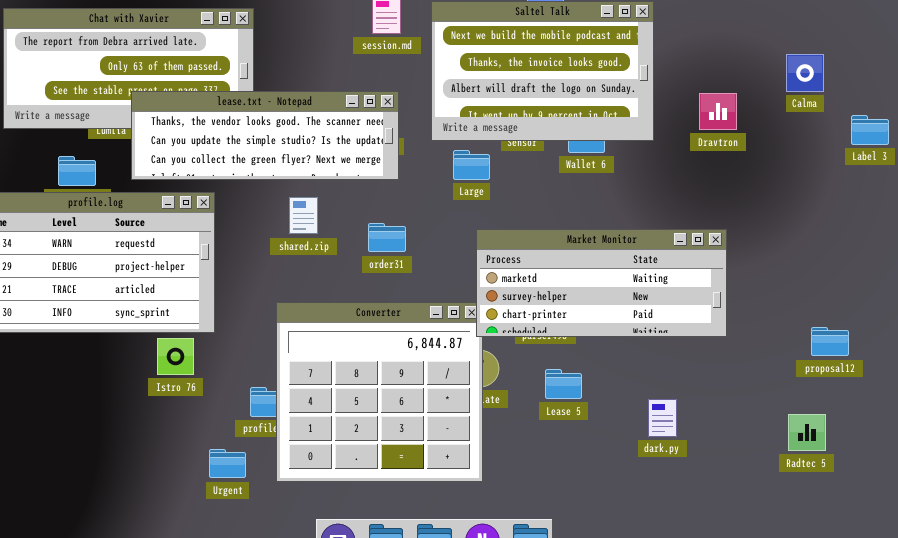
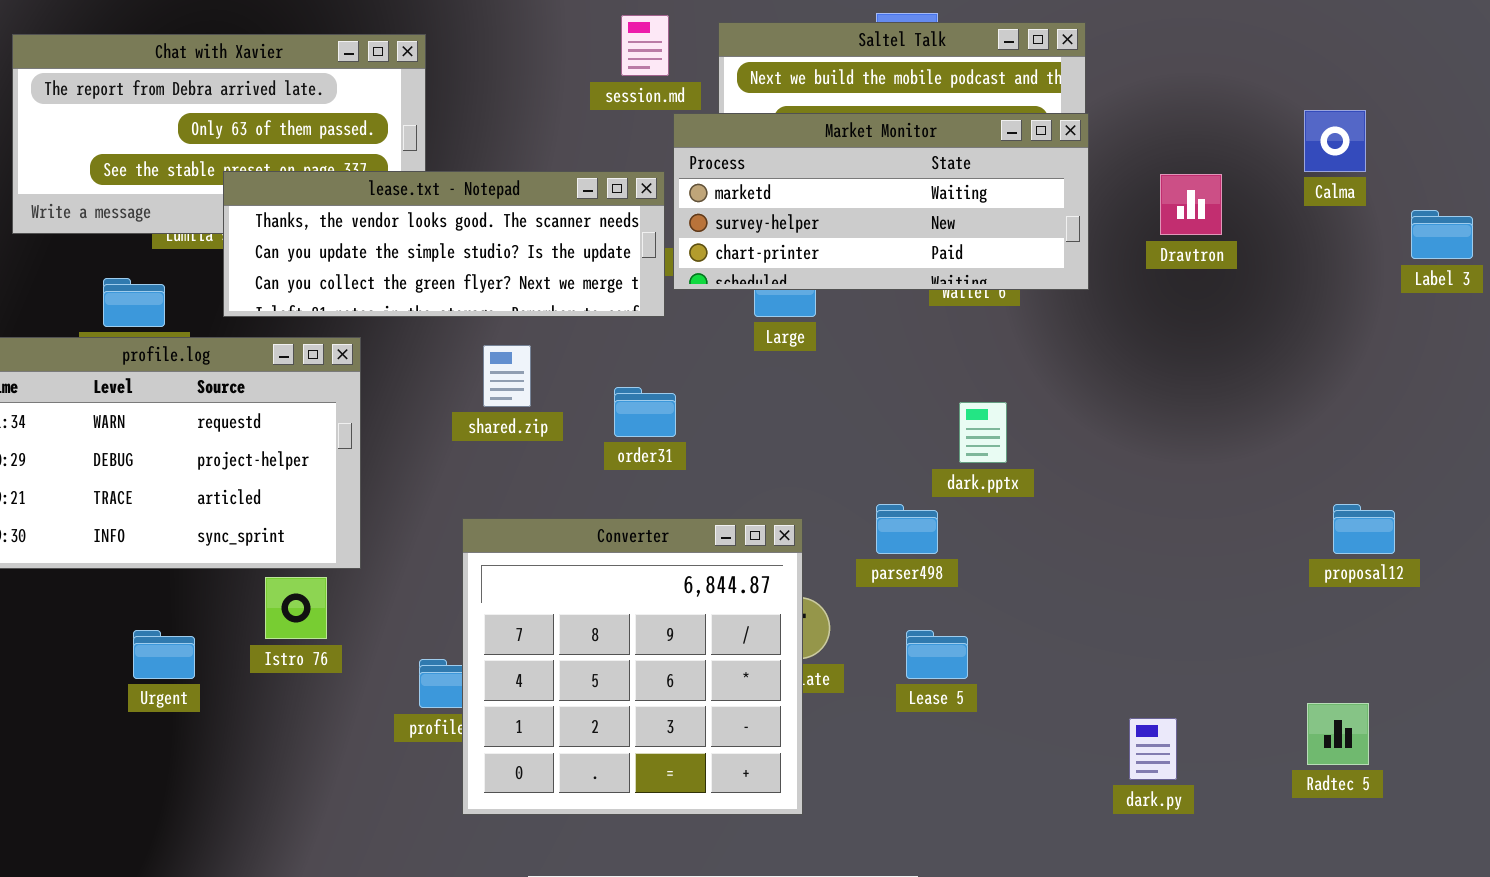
Market Monitor: [476,229,727,337] -> [673,113,1089,290], moved
proposal12: [811,327,849,356] -> [1333,504,1395,554], moved
dark.py: [648,399,677,437] -> [1129,718,1177,780], moved
Urgent: [209,449,246,478] -> [133,630,195,679], moved

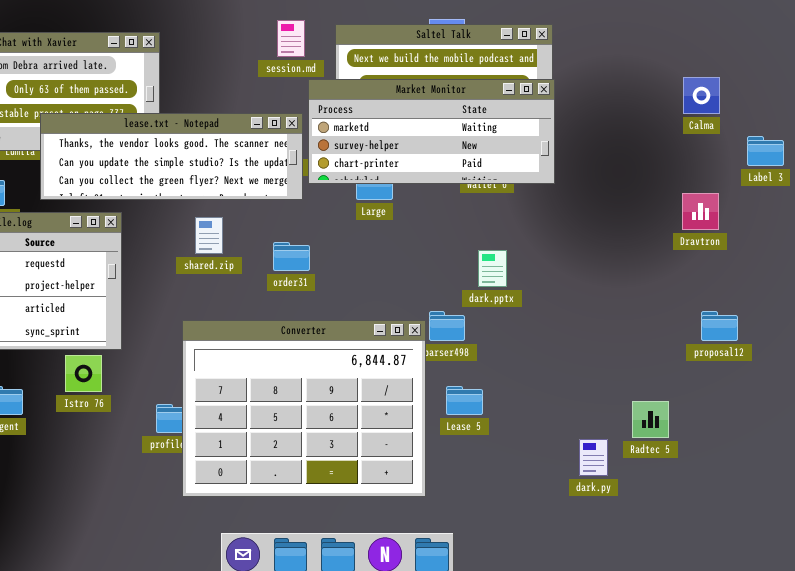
Dravtron: [1160,174,1222,235] -> [682,193,719,230], moved
Converter: [462,518,803,815] -> [182,320,426,497], resized
Radtec 5: [1307,703,1369,765] -> [632,401,669,438], moved

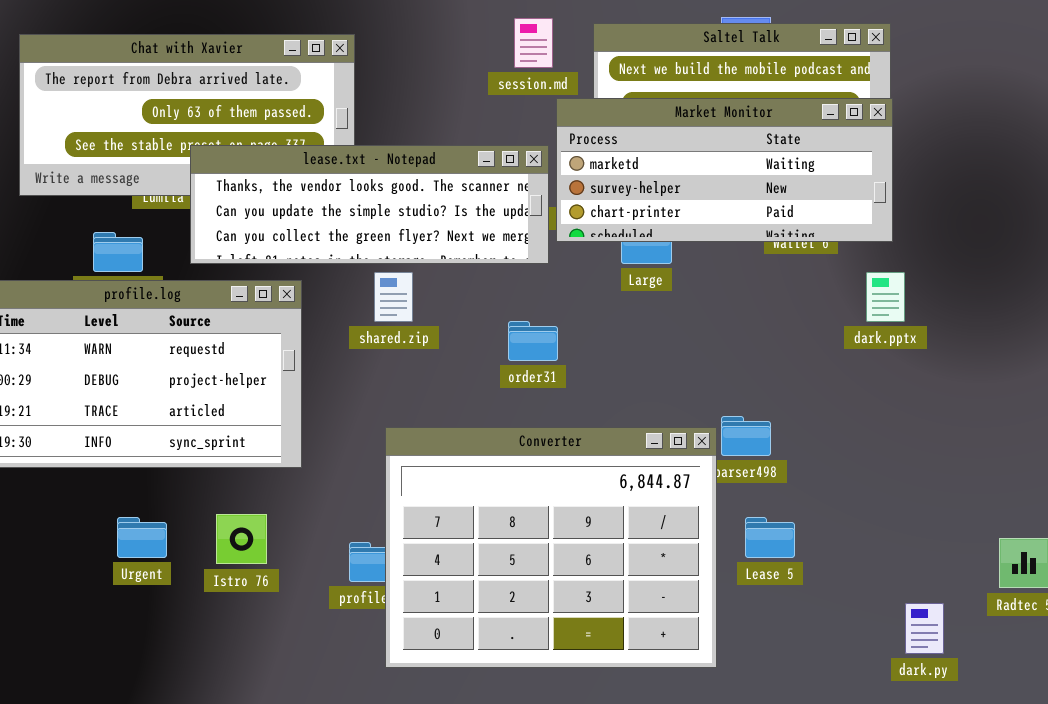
shared.zip: [195,217,223,254] -> [374,272,413,322], moved
dark.pptx: [478,250,507,287] -> [866,272,905,322], moved
Istro 76: [65,355,102,392] -> [216,514,267,564], moved
dark.py: [579,439,608,476] -> [905,603,944,654], moved

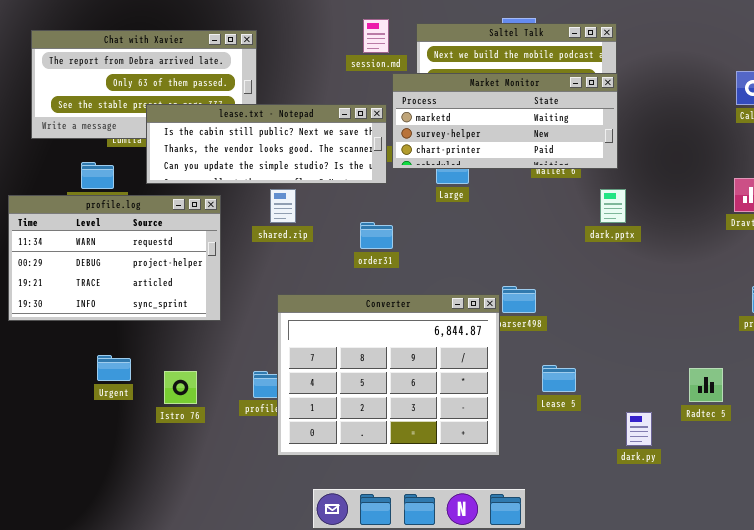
lease.txt - Notepad: [190,145,549,264] -> [146,104,387,184], scrolled up 1 row
Istro 76: [216,514,267,564] -> [164,371,197,404], moved
Lease 5: [745,517,795,558] -> [542,365,576,392], moved

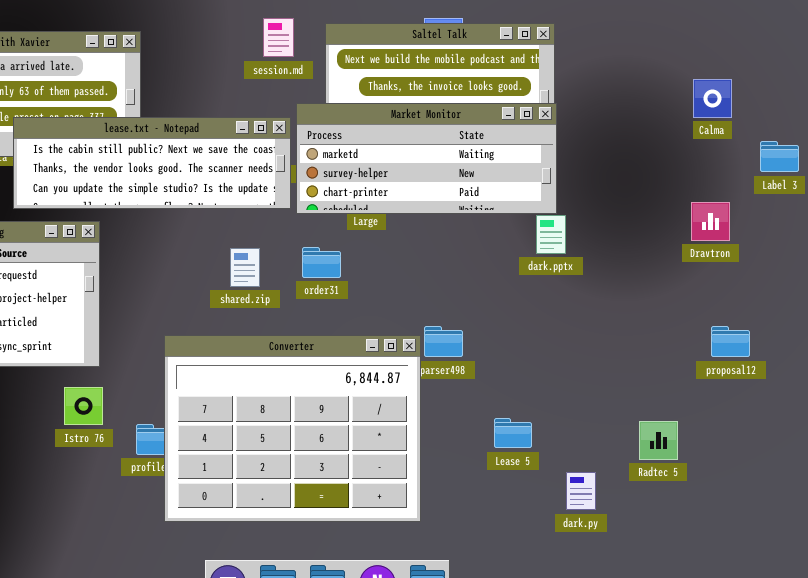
Market Monitor: [392,73,618,169] -> [296,103,557,214], moved
shared.zip: [270,189,296,223] -> [230,248,260,287], moved
order31: [360,222,393,249] -> [302,247,341,278], moved
Lease 5: [542,365,576,392] -> [494,418,532,448], moved
Istro 76: [164,371,197,404] -> [64,387,103,425], moved

